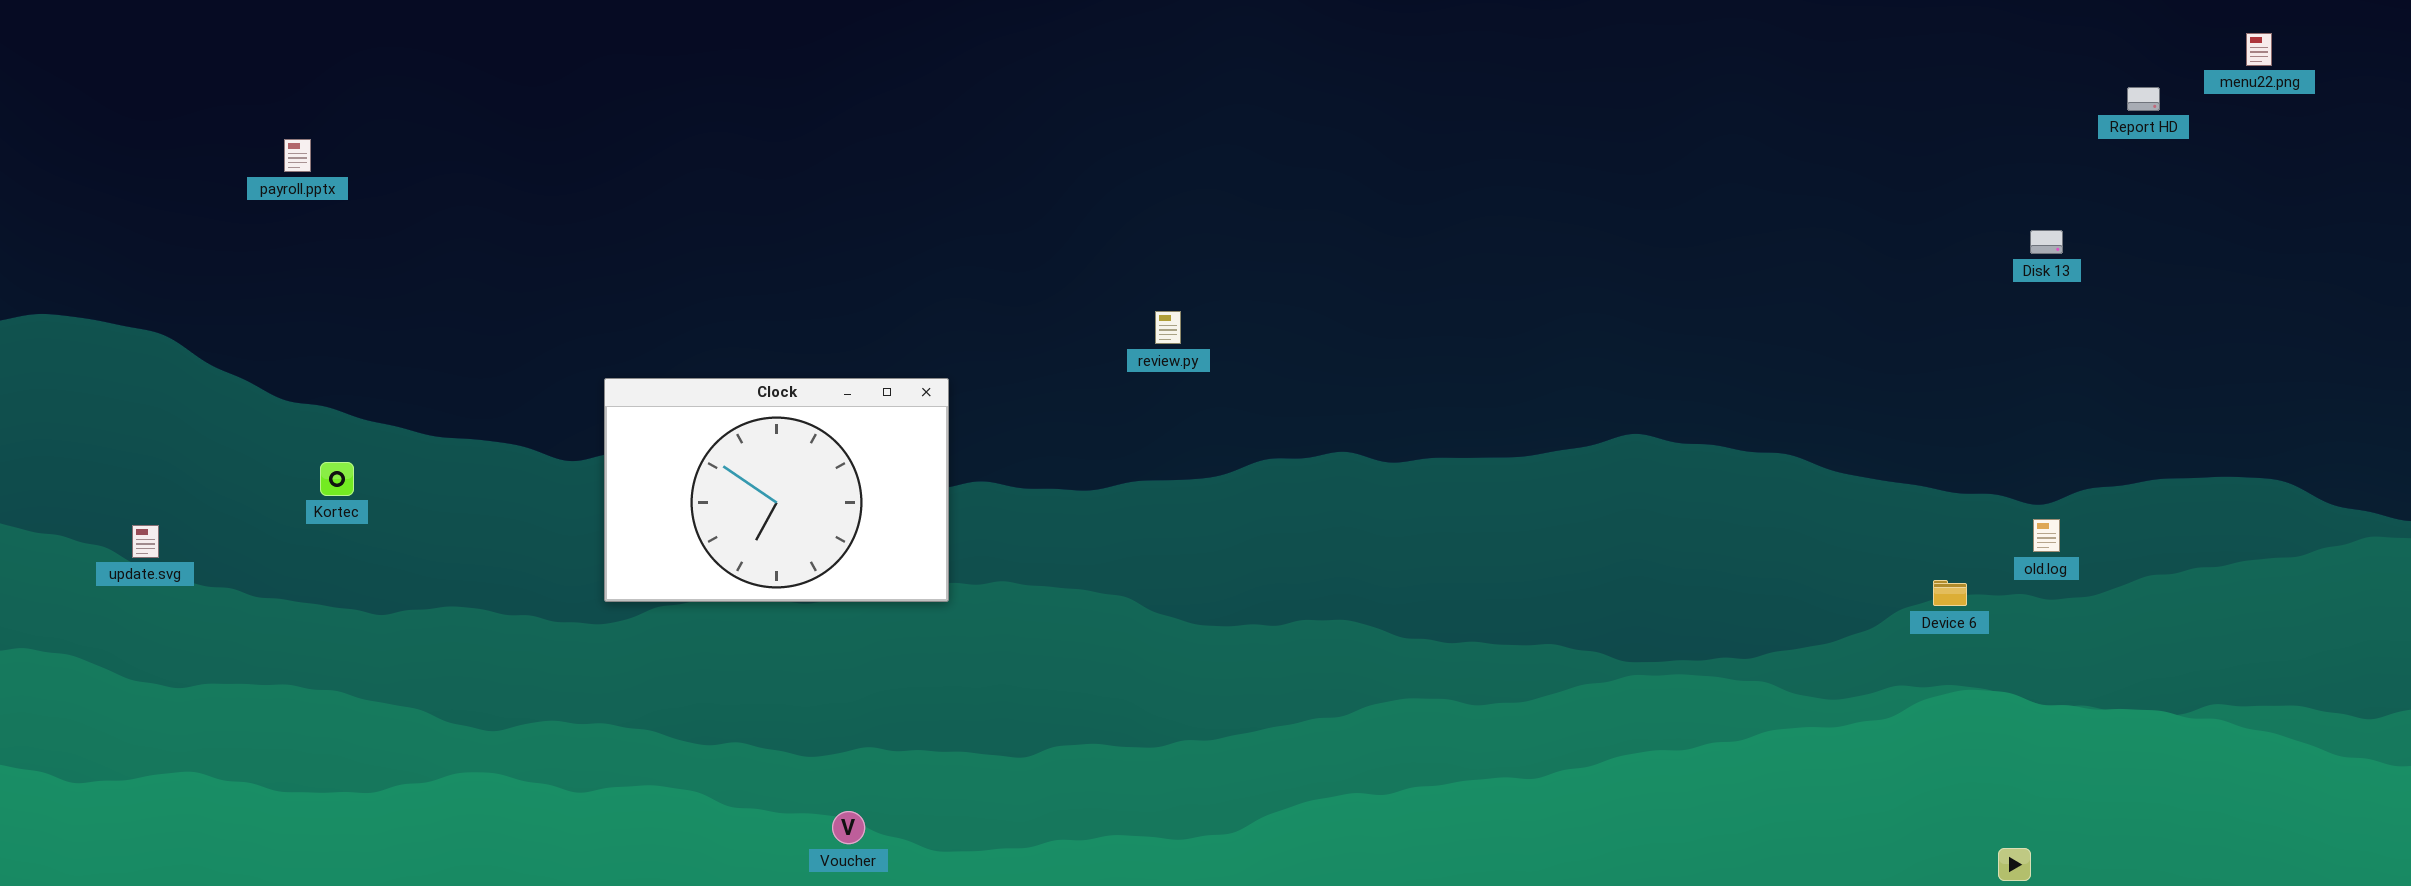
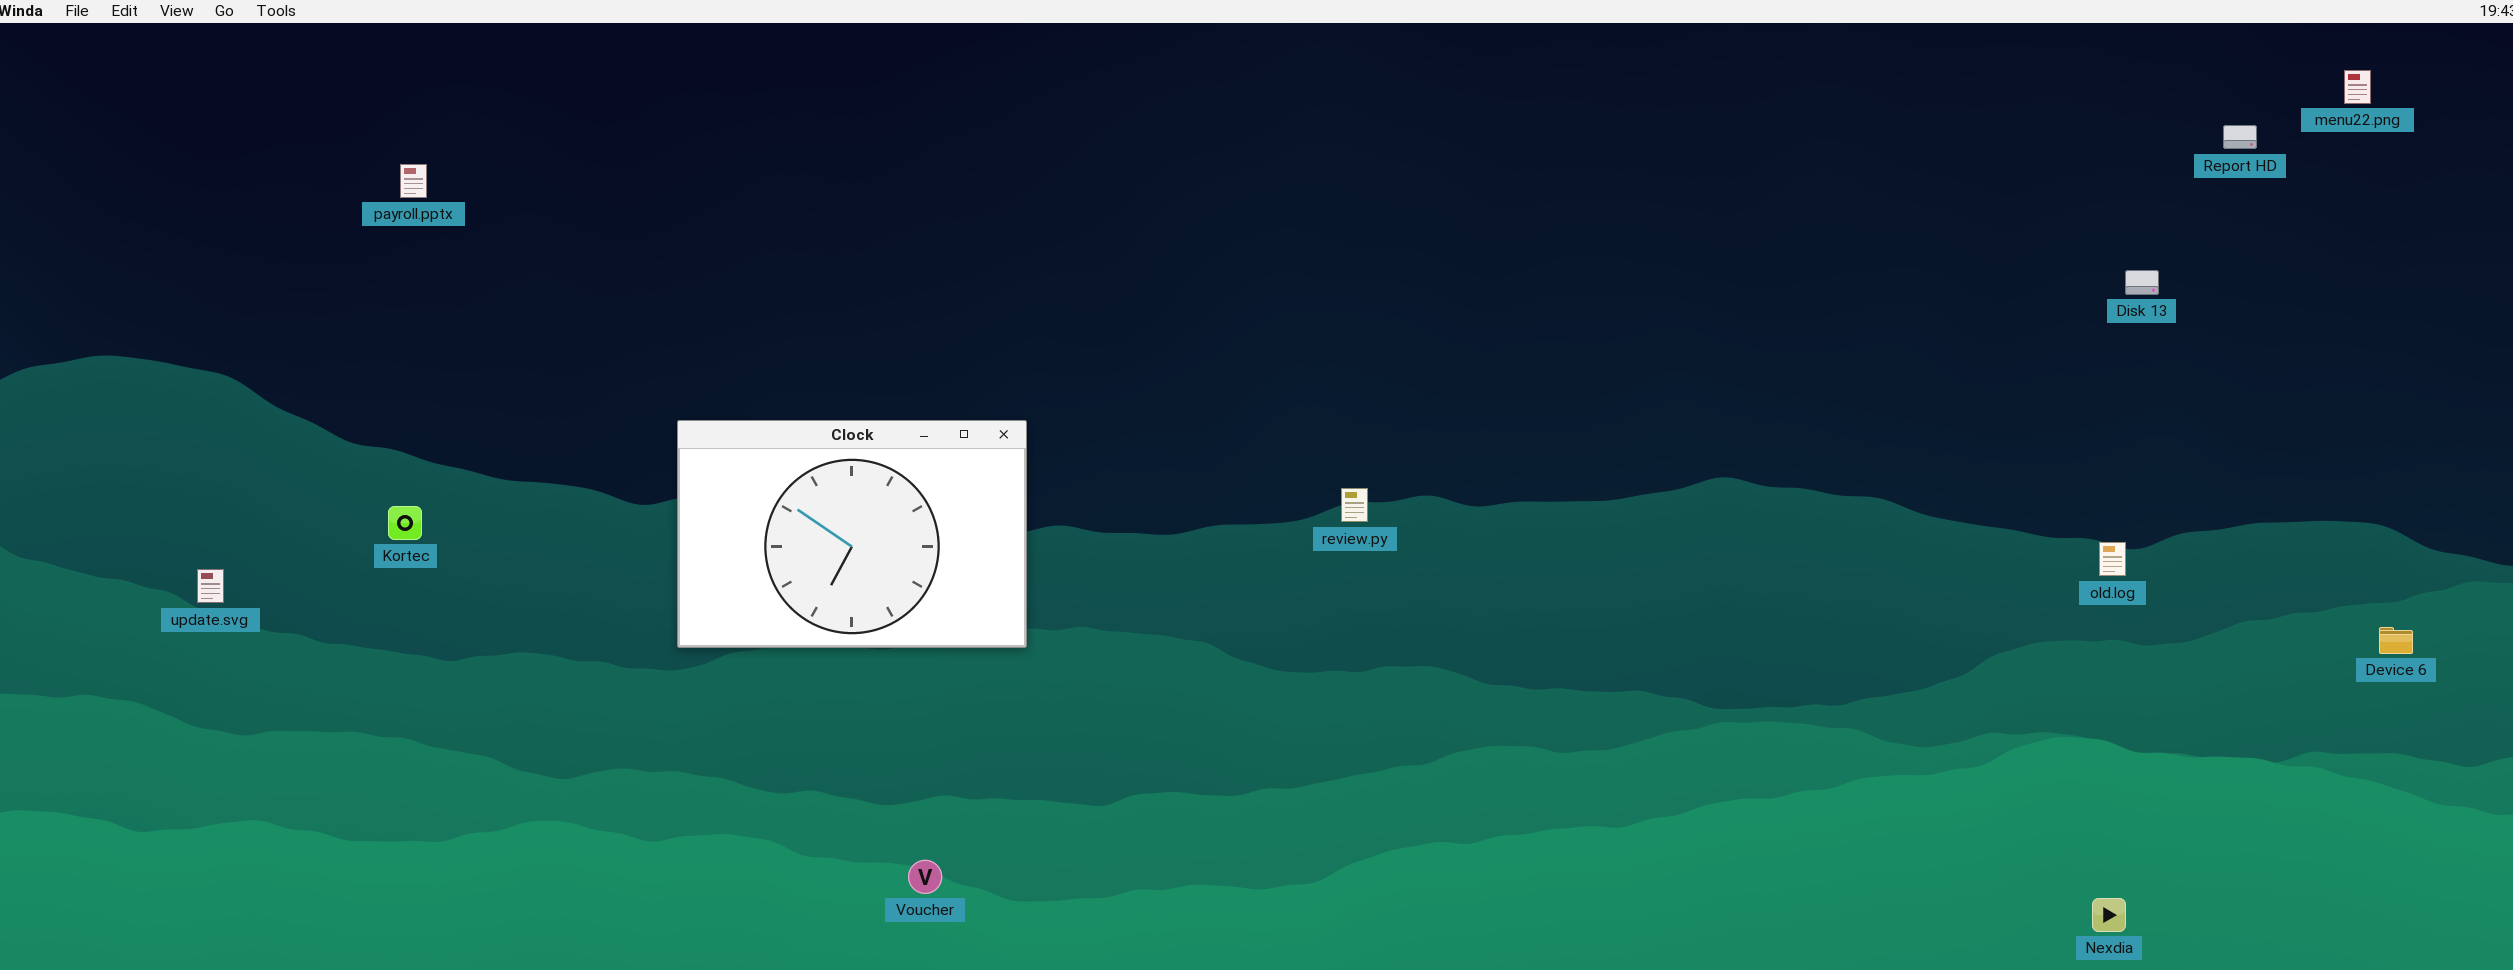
payroll.pptx: [284,139,311,172] -> [400,164,427,198], moved
review.py: [1155,311,1181,344] -> [1341,488,1368,522], moved
old.log: [2033,519,2060,552] -> [2099,542,2126,576], moved
Device 6: [1933,580,1967,606] -> [2379,627,2413,654], moved

